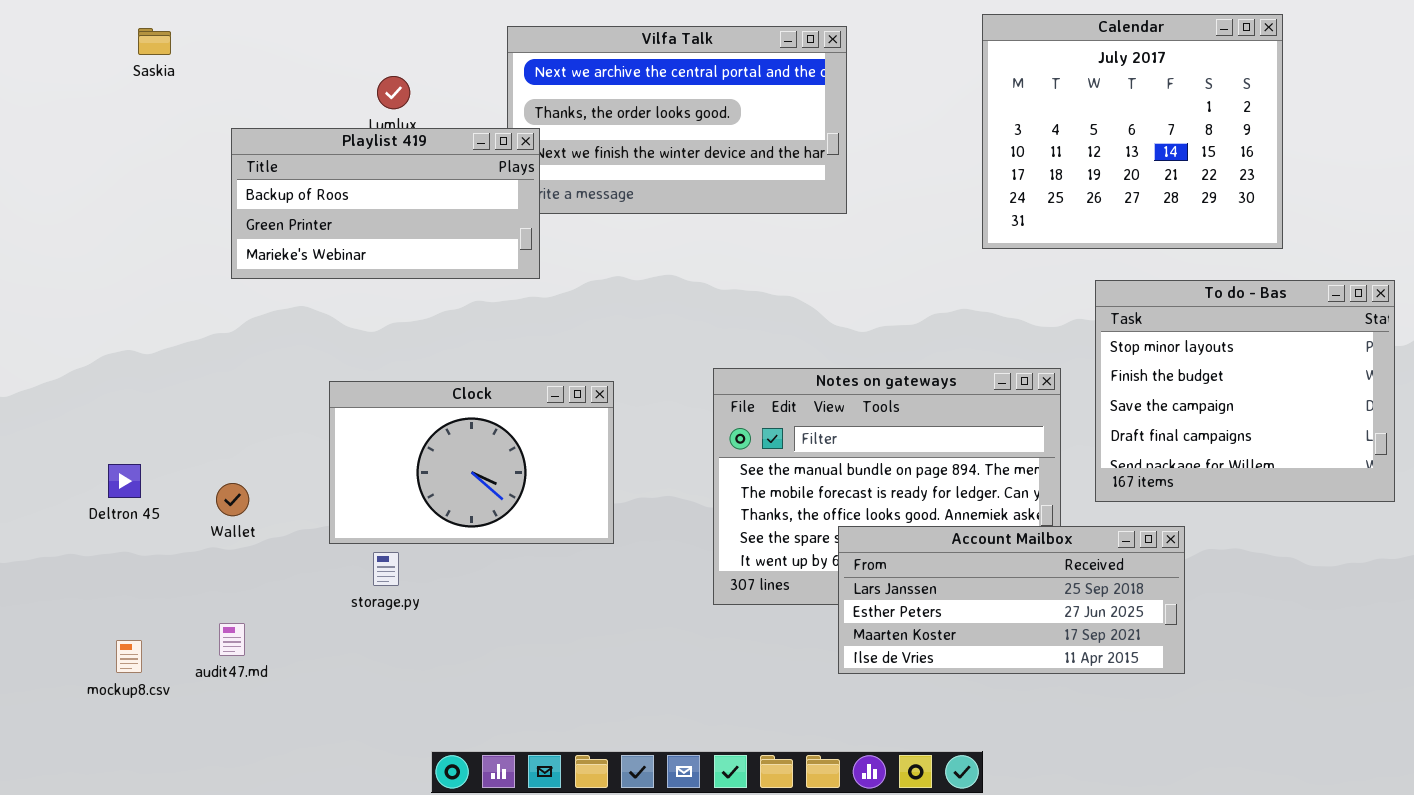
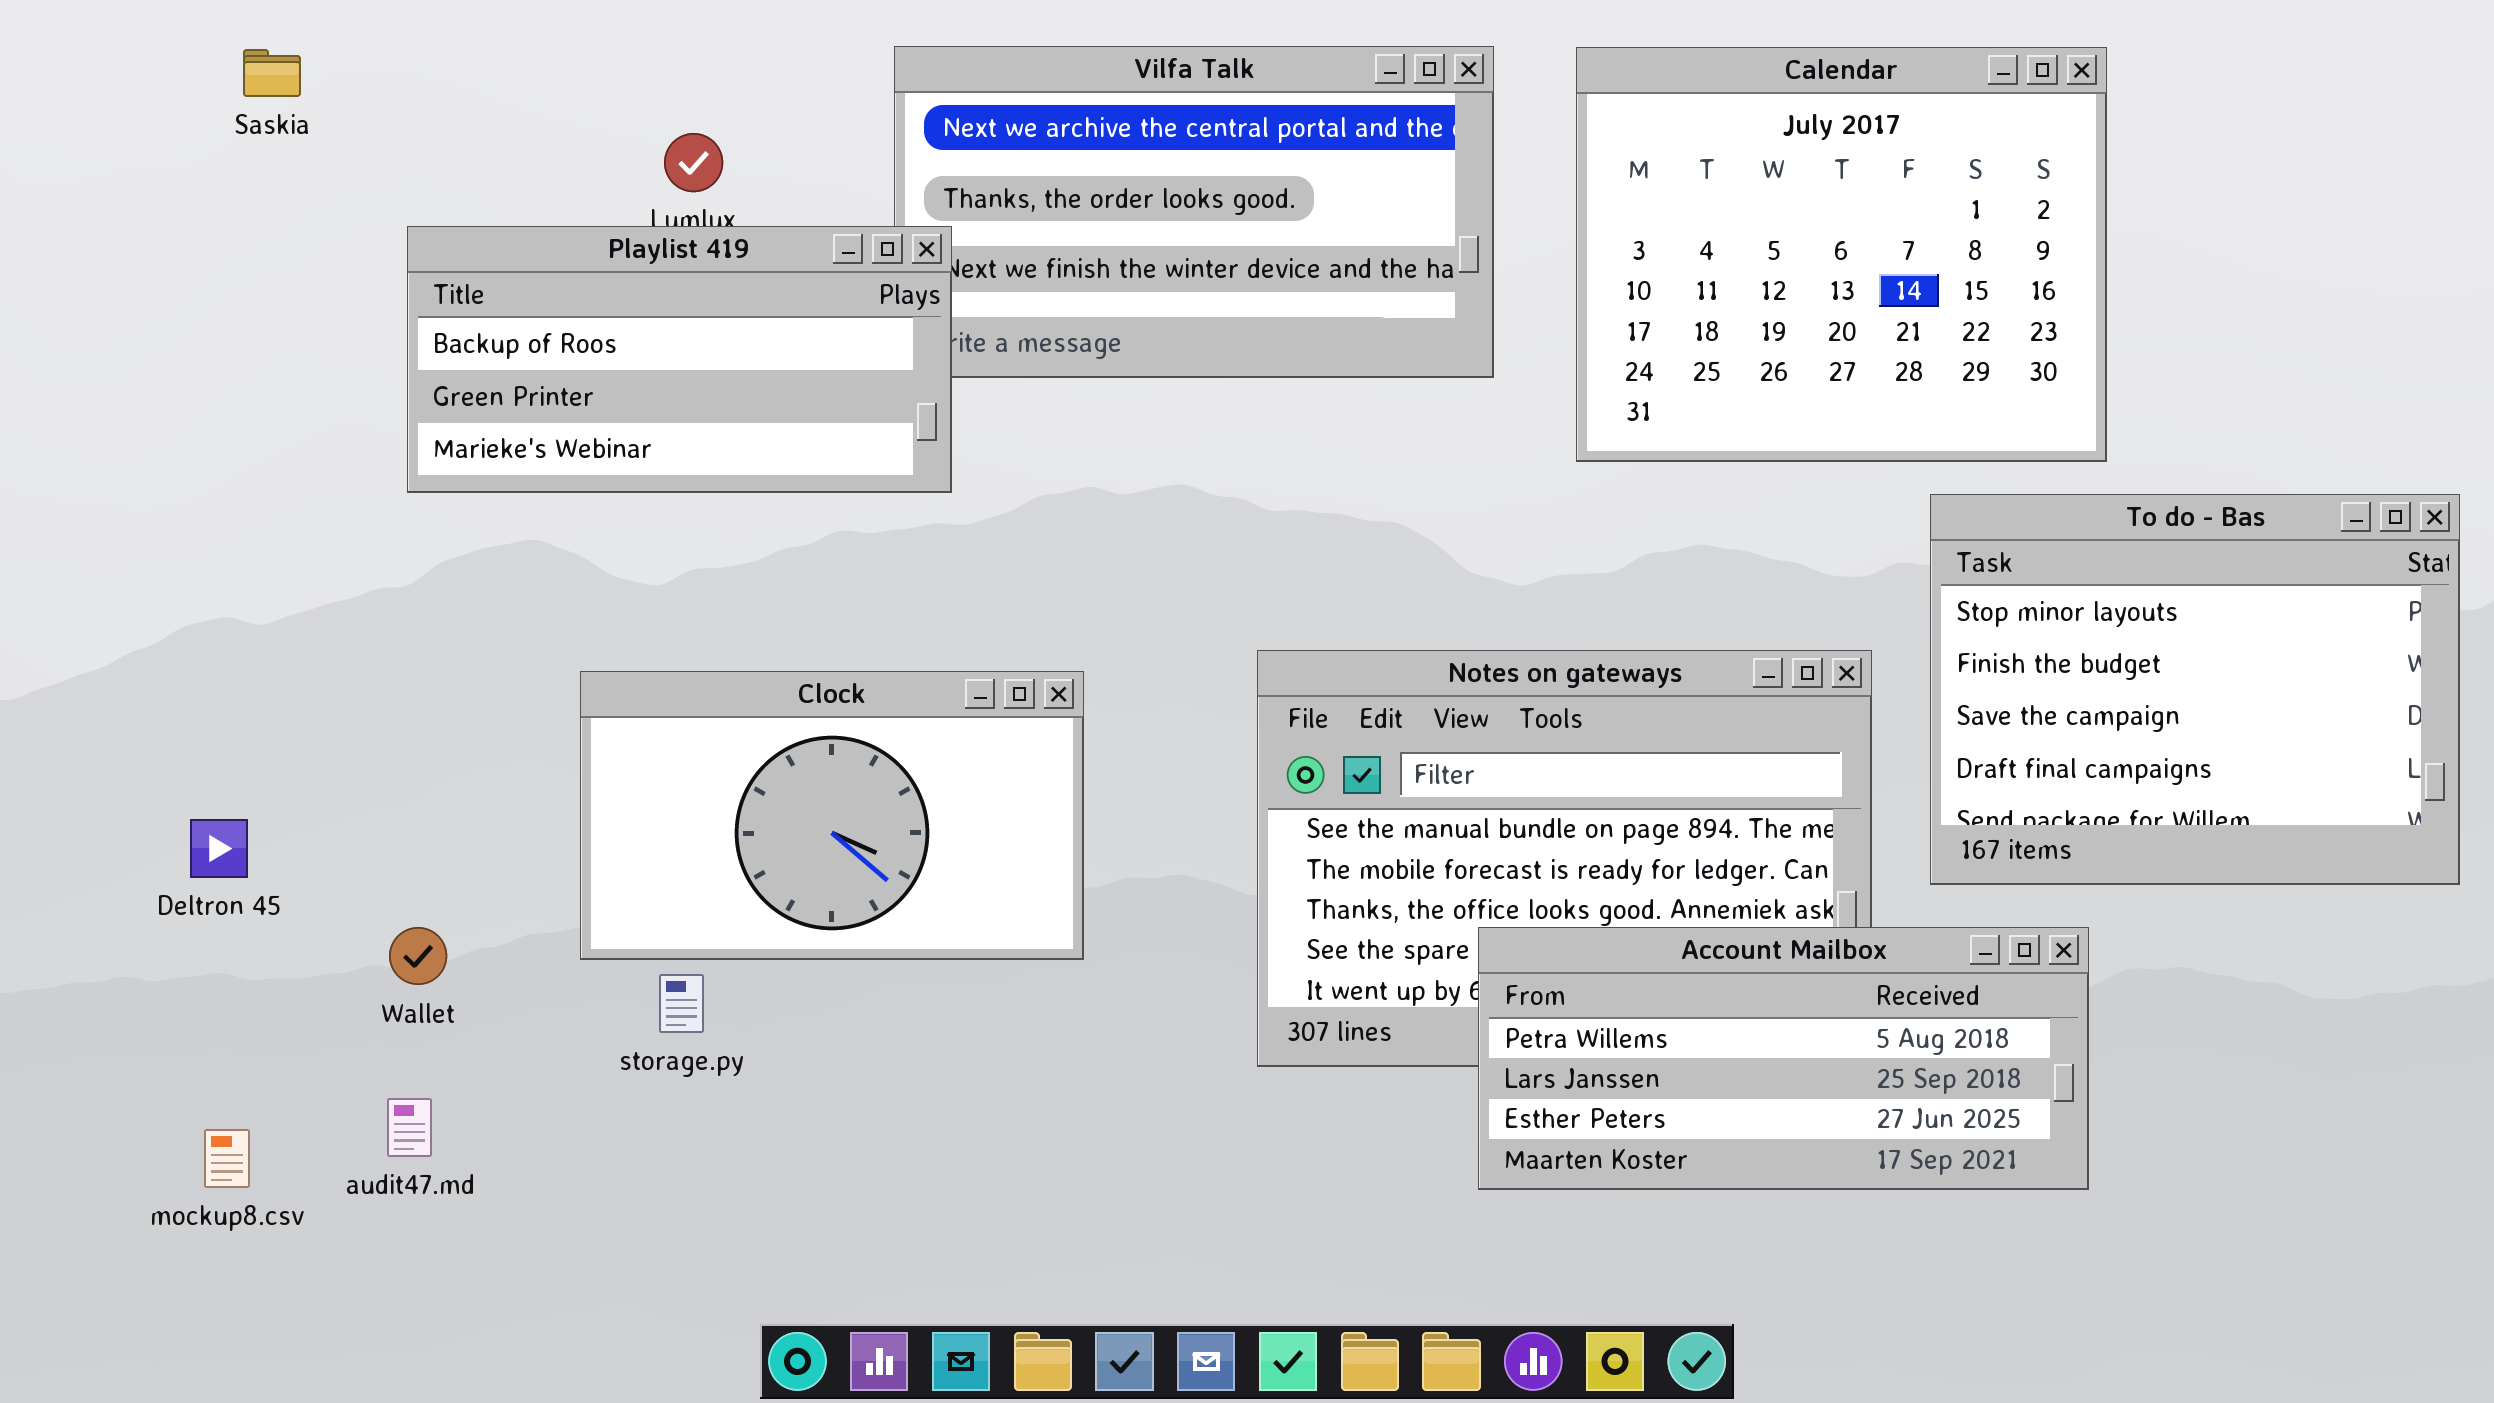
Calendar: [982,14,1283,249] -> [1576,47,2107,462], moved
Wallet: [216,483,249,516] -> [389,927,447,985], moved
Account Mailbox: [838,526,1185,674] -> [1478,927,2089,1190], scrolled up 1 row

